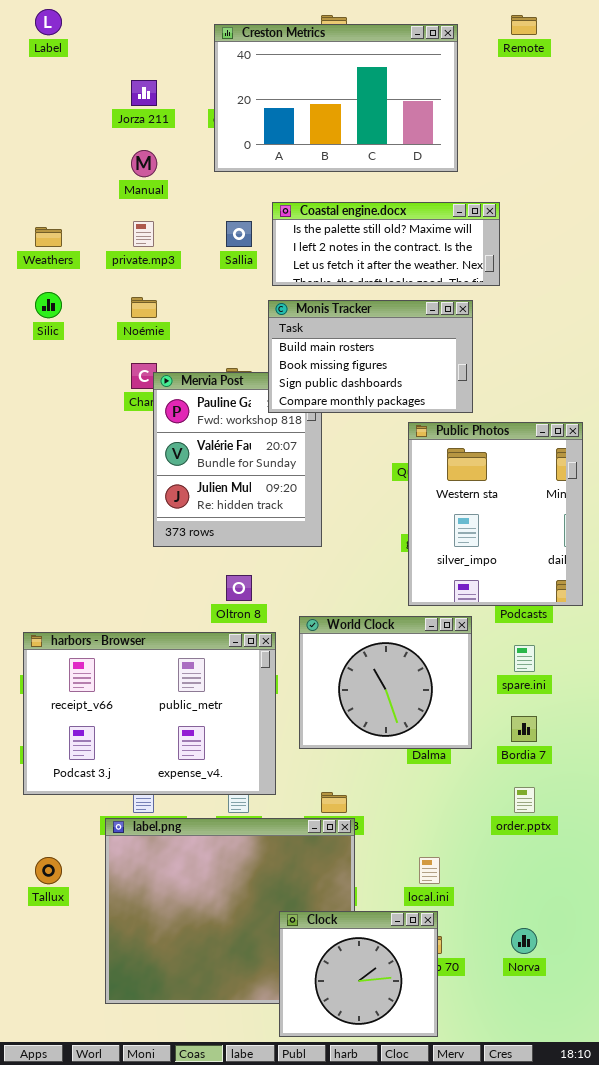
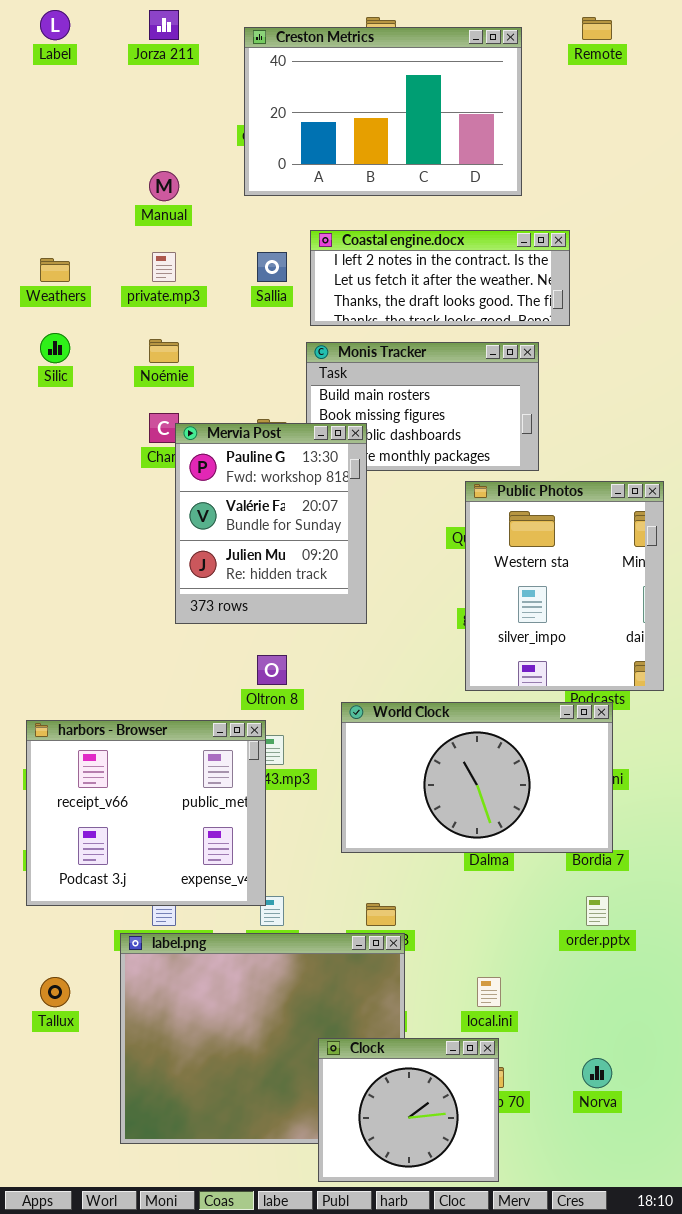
Jorza 211: [131,80,157,106] -> [149,10,179,40], moved
Coastal engine.docx: [272,202,500,286] -> [310,230,570,326], scrolled down 1 row
Mervia Post: [153,372,322,547] -> [175,423,367,624], raised
World Clock: [299,616,472,749] -> [341,702,613,853], resized
harbors - Browser: [23,632,276,795] -> [26,720,266,906], resized

